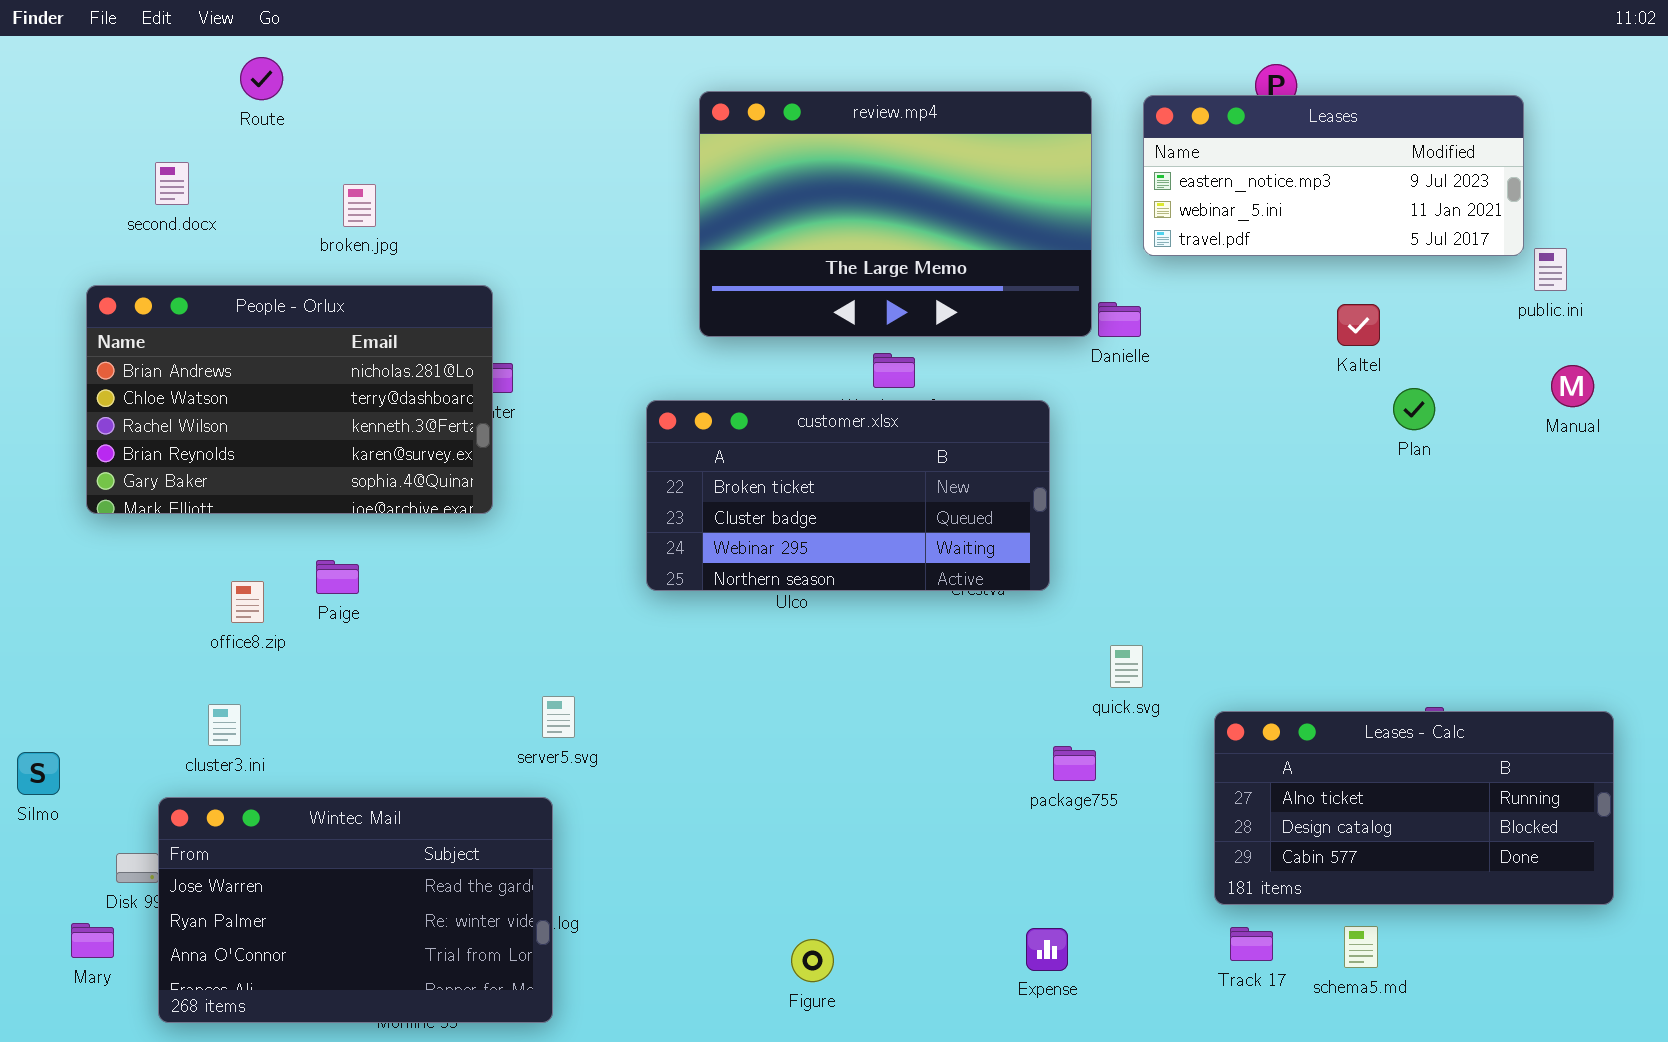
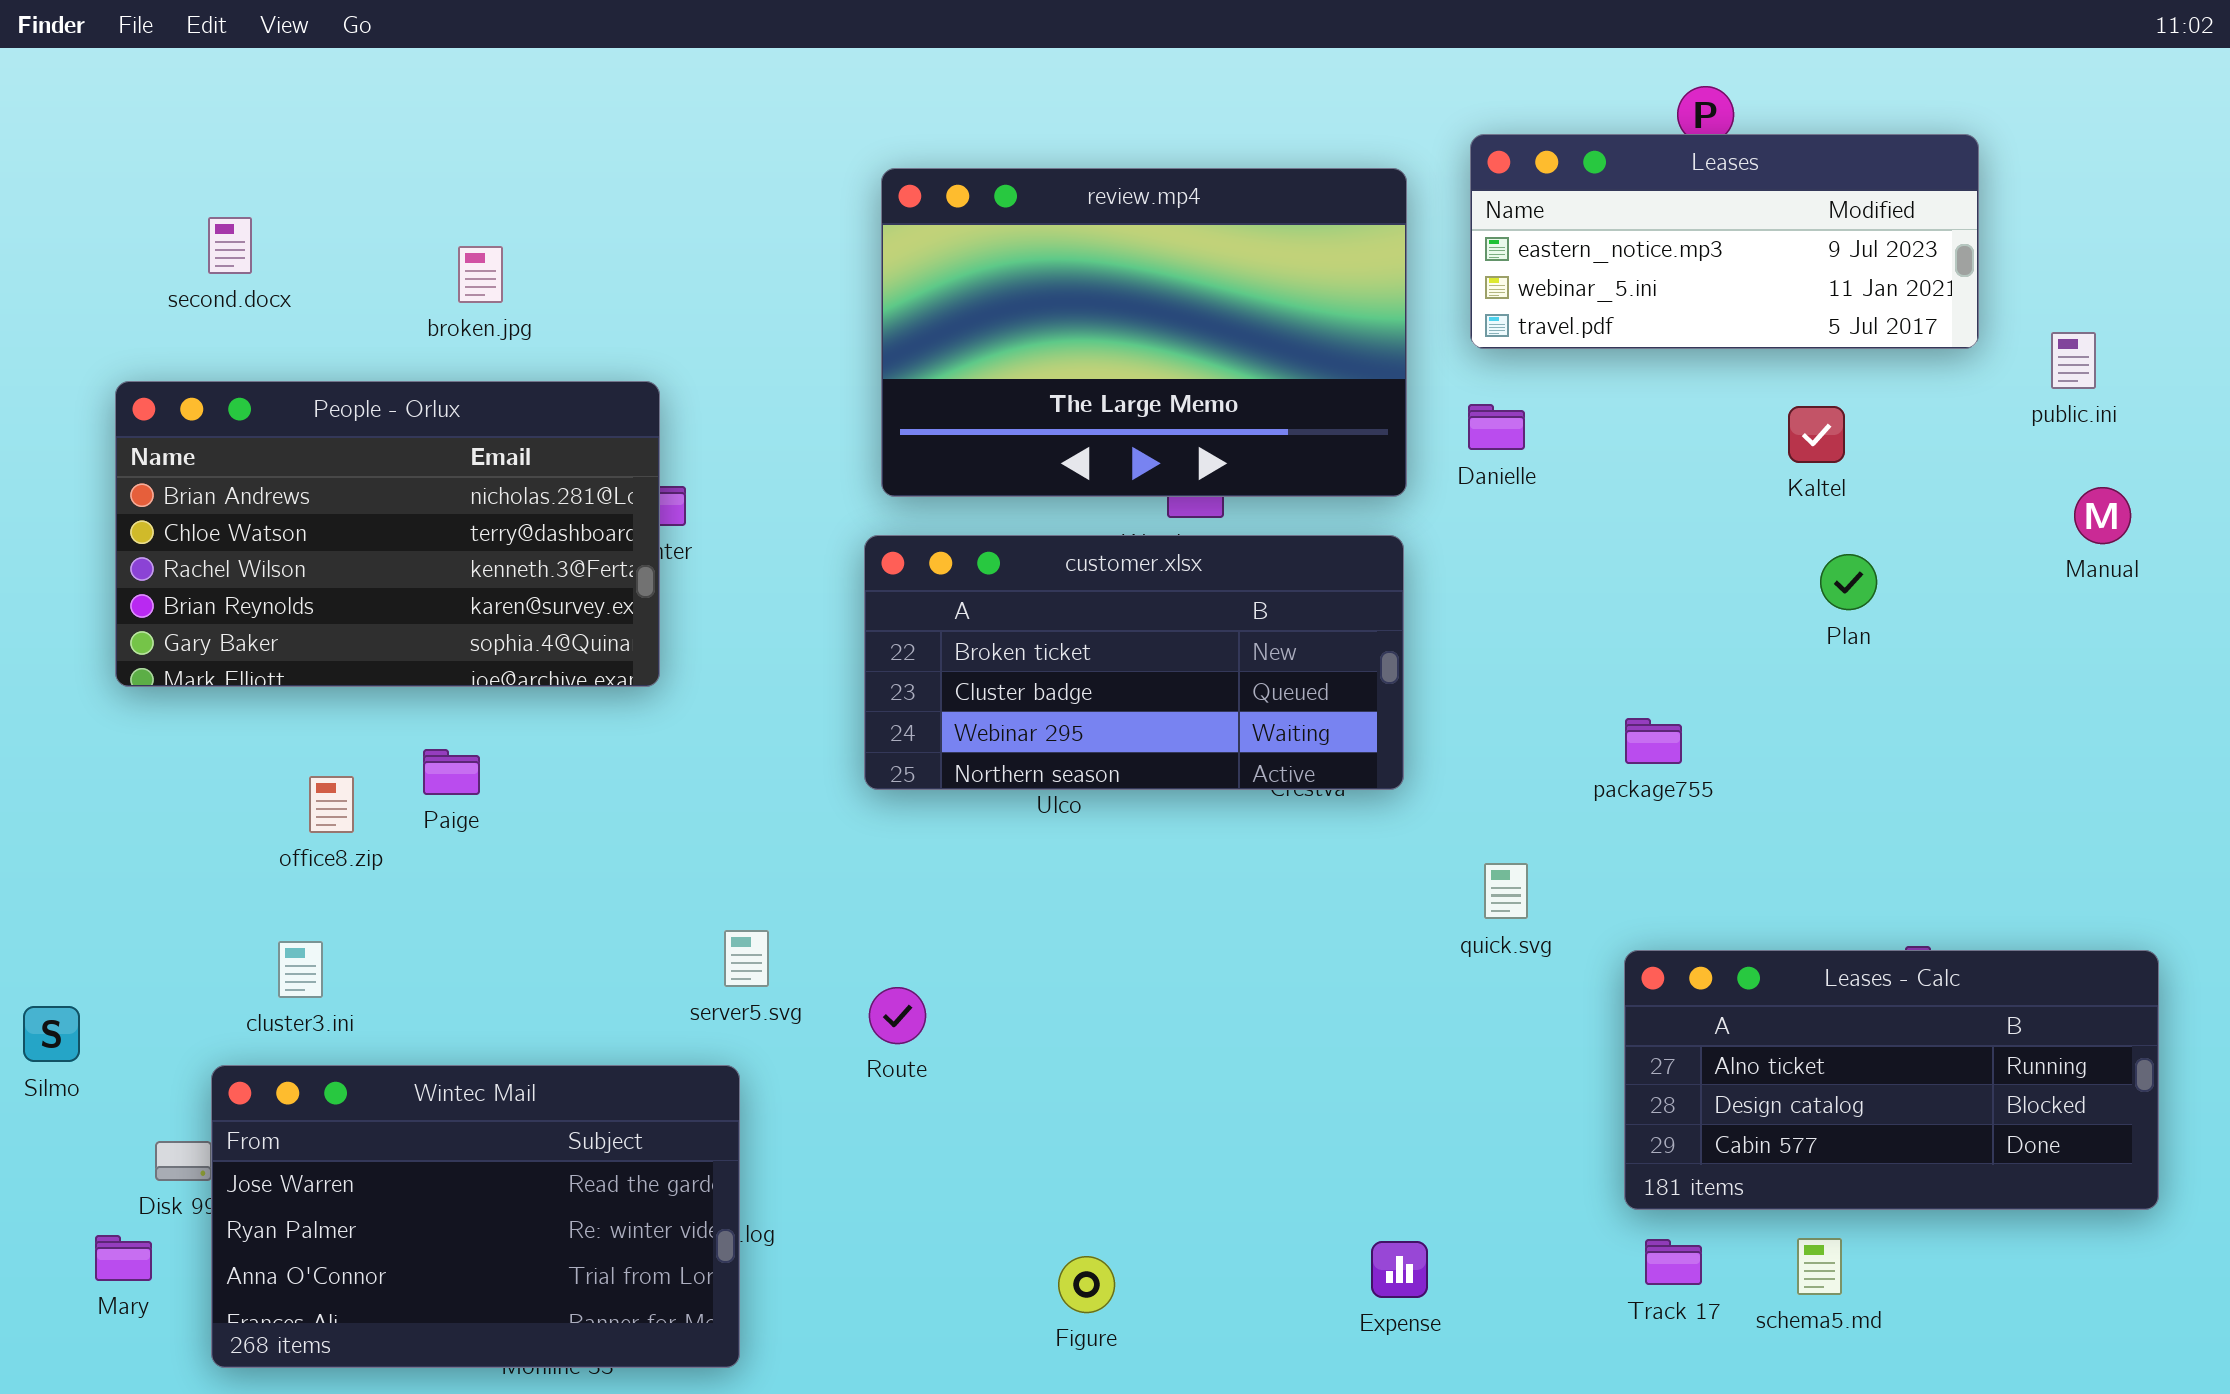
Route: [240,57,283,100] -> [869,987,926,1044], moved
review.mp4: [699,91,1092,337] -> [881,168,1407,497], moved
Leases: [1143,95,1524,256] -> [1470,134,1979,349], moved
Plan: [1393,388,1435,430] -> [1820,554,1877,610], moved
package755: [1053,746,1096,781] -> [1625,718,1682,764], moved

